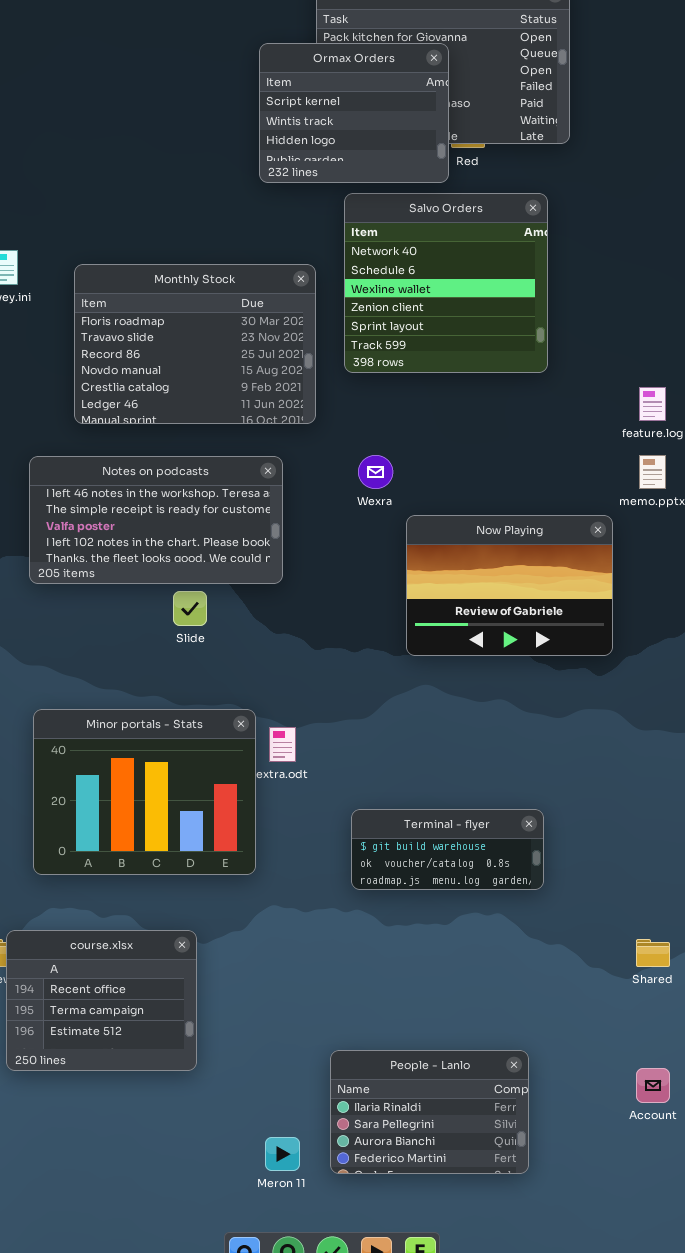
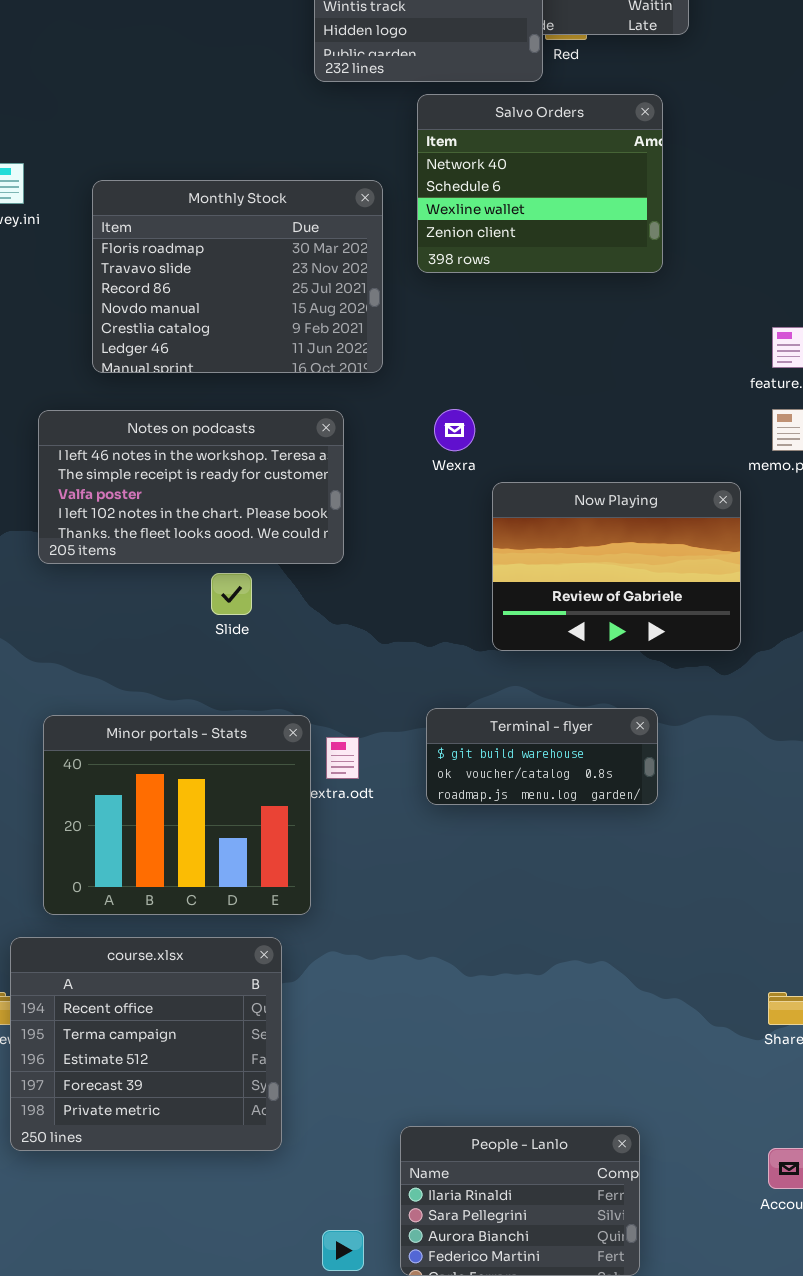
Salvo Orders: [344,193,548,373] -> [417,94,663,273], resized
Terminal - flyer: [351,809,544,890] -> [426,708,658,805], moved
course.xlsx: [6,930,197,1071] -> [10,937,282,1151], resized

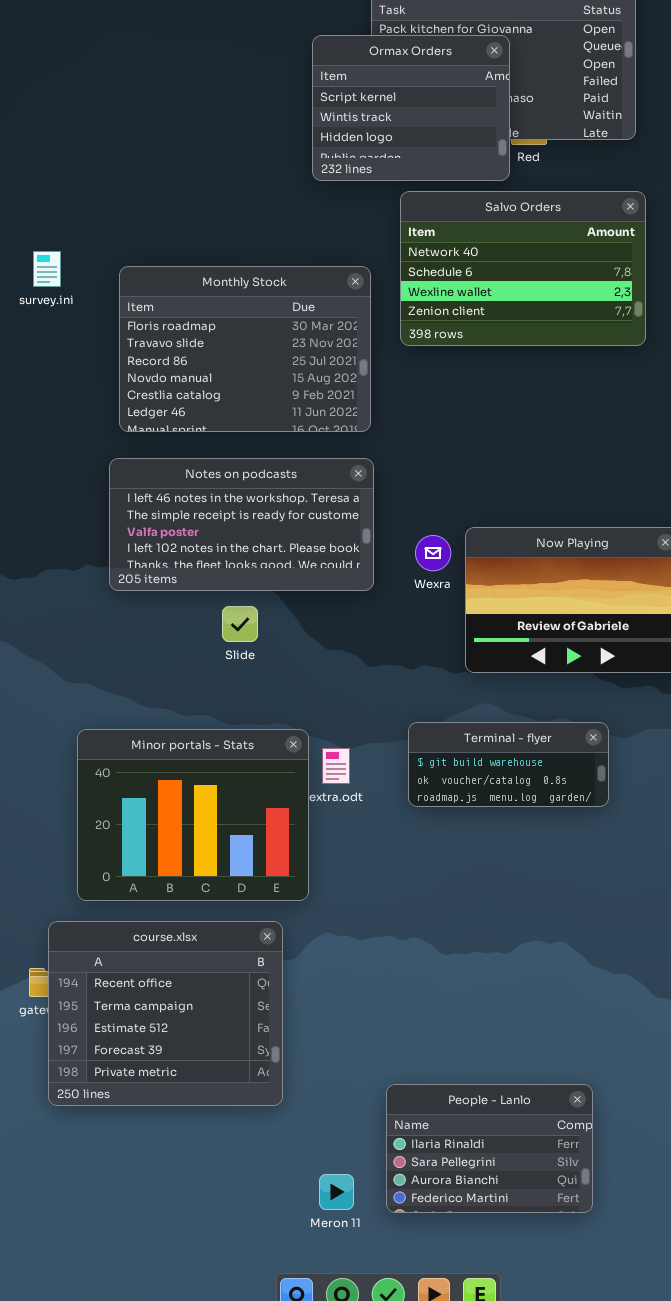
Salvo Orders: [417,94,663,273] -> [400,191,646,346], resized
Wexra: [434,409,475,451] -> [415,535,451,571], moved
Notes on podcasts: [38,410,344,564] -> [109,458,374,591], moved

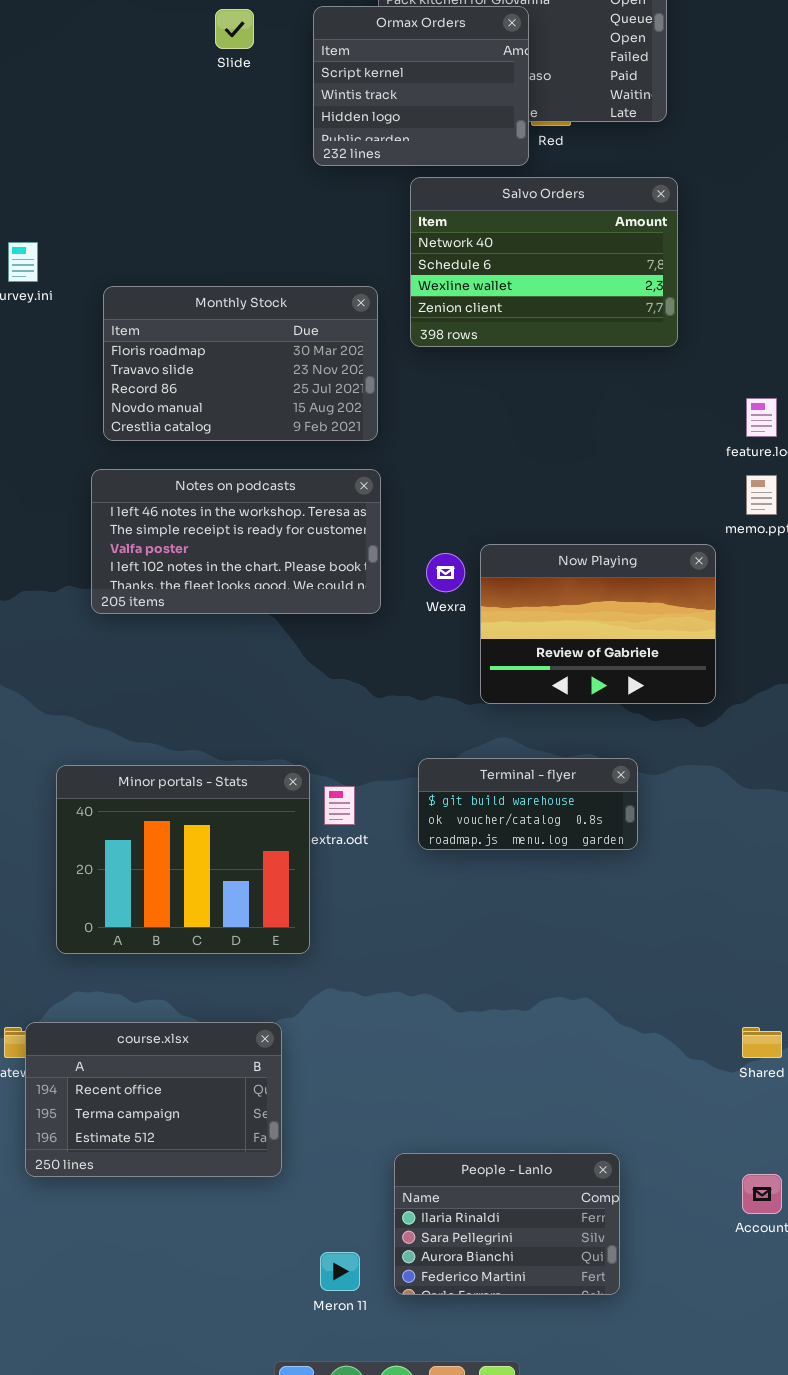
Monthly Stock: [119,266,371,432] -> [103,286,378,441], resized
Slide: [222,606,258,642] -> [215,9,254,49], moved
course.xlsx: [48,921,283,1106] -> [25,1022,282,1177], resized

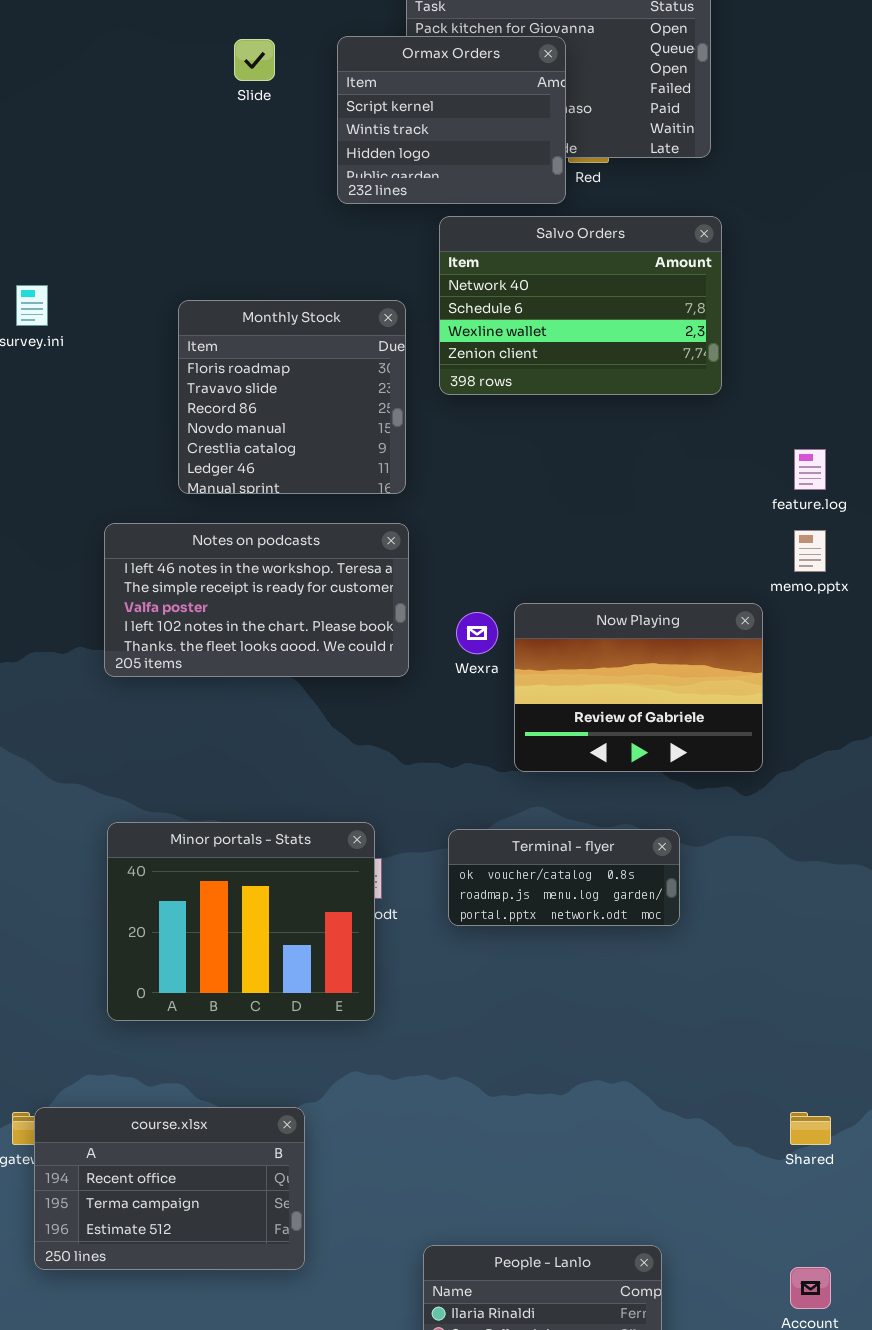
Monthly Stock: [103,286,378,441] -> [178,300,406,494], resized
Terminal - flyer: [418,758,638,850] -> [448,829,680,926], scrolled down 1 row
Minor portals - Stats: [56,765,310,954] -> [107,822,375,1021], moved

